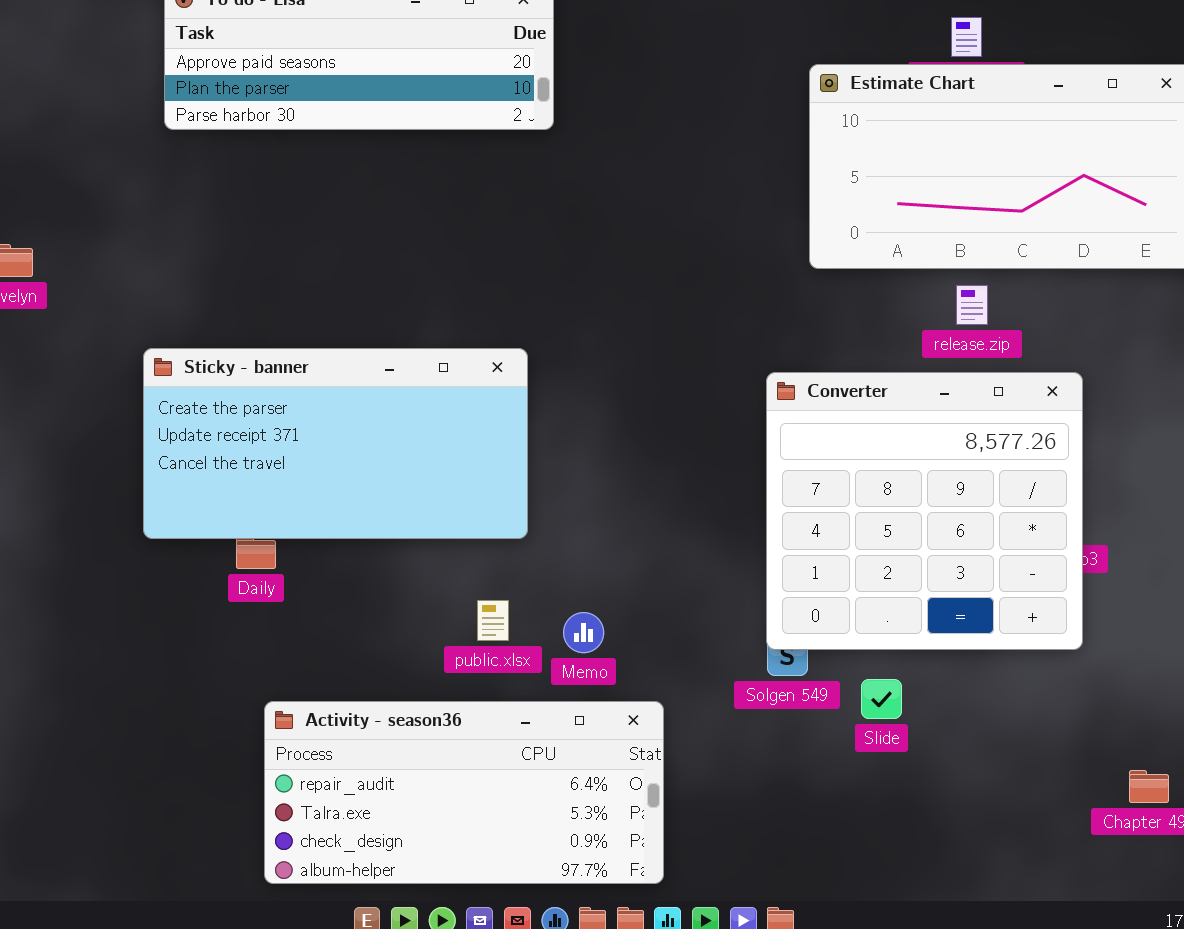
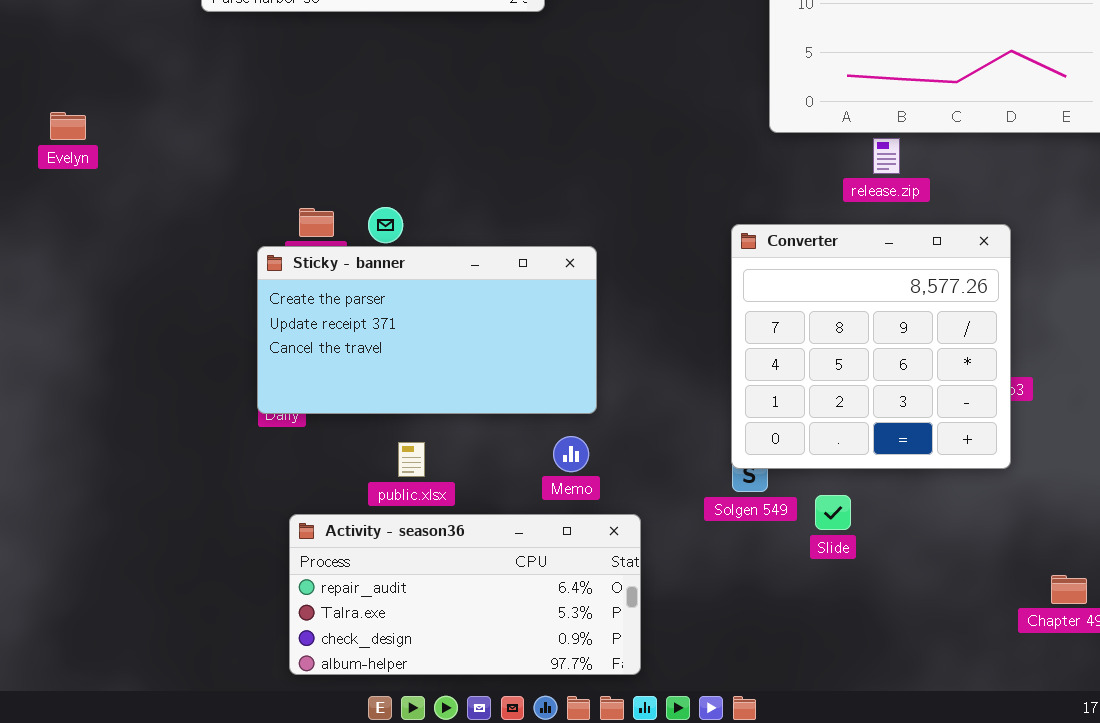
release.zip: [956,285,988,325] -> [873,138,900,174], moved
Sticky - banner: [143,348,528,539] -> [257,246,597,414], moved
public.xlsx: [477,600,509,641] -> [398,442,425,477], moved

